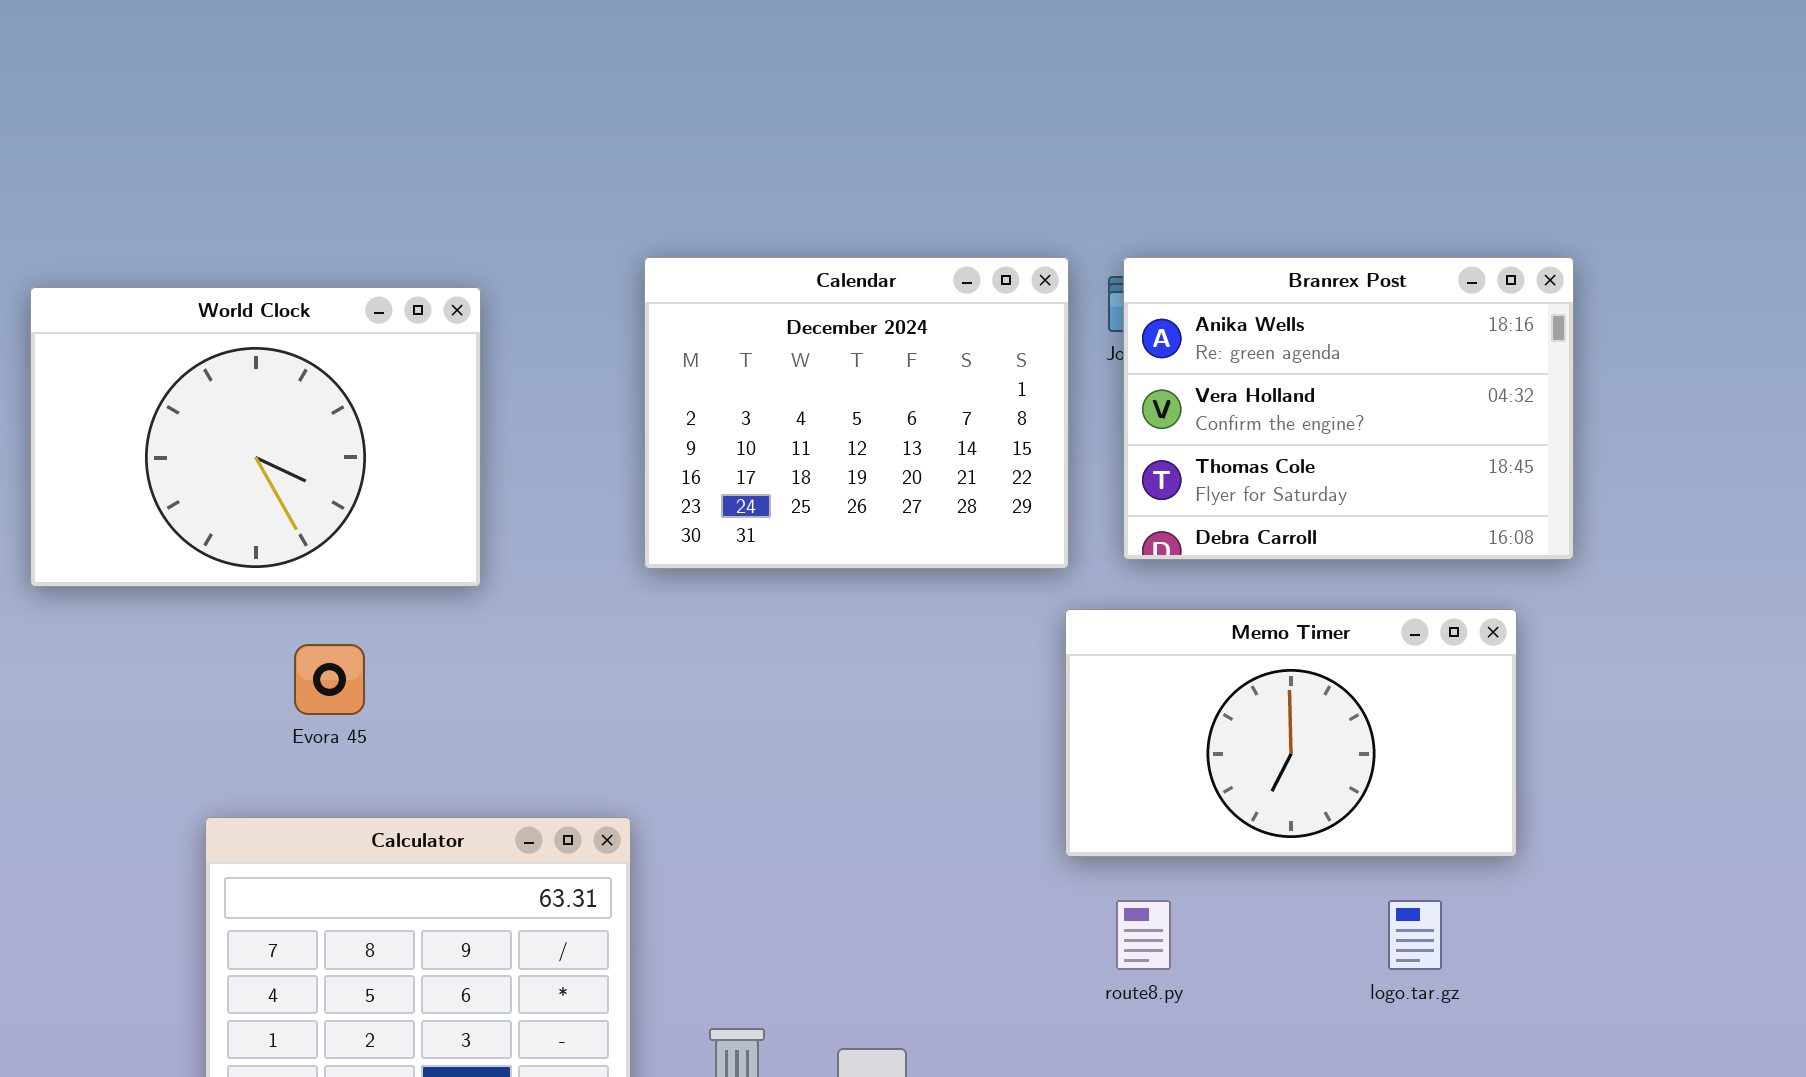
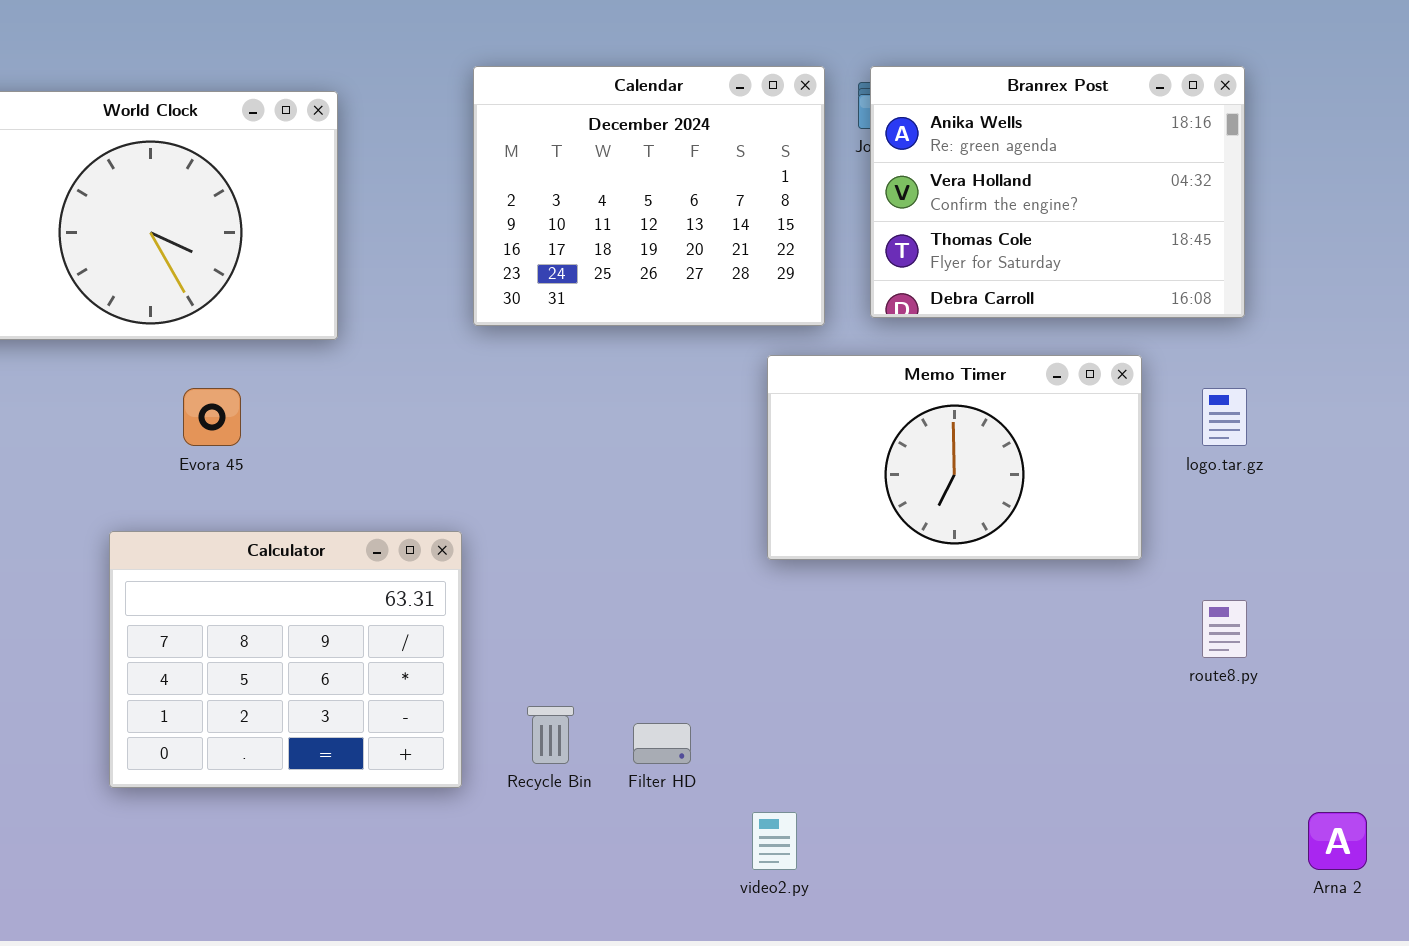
Memo Timer: [1065,609,1517,857] -> [767,355,1142,560], moved
route8.py: [1116,900,1171,970] -> [1202,600,1247,658], moved
logo.tar.gz: [1388,900,1442,970] -> [1202,388,1247,446], moved

